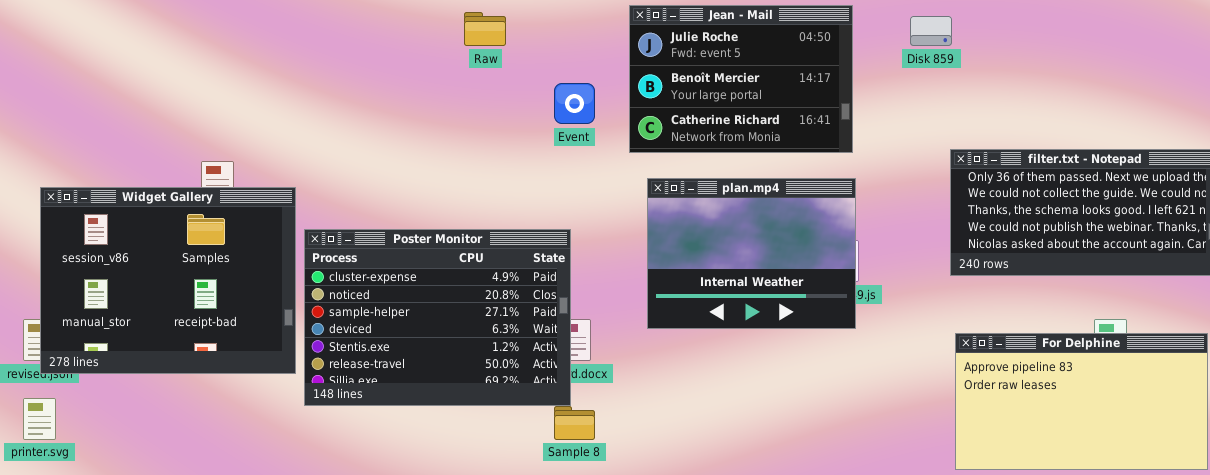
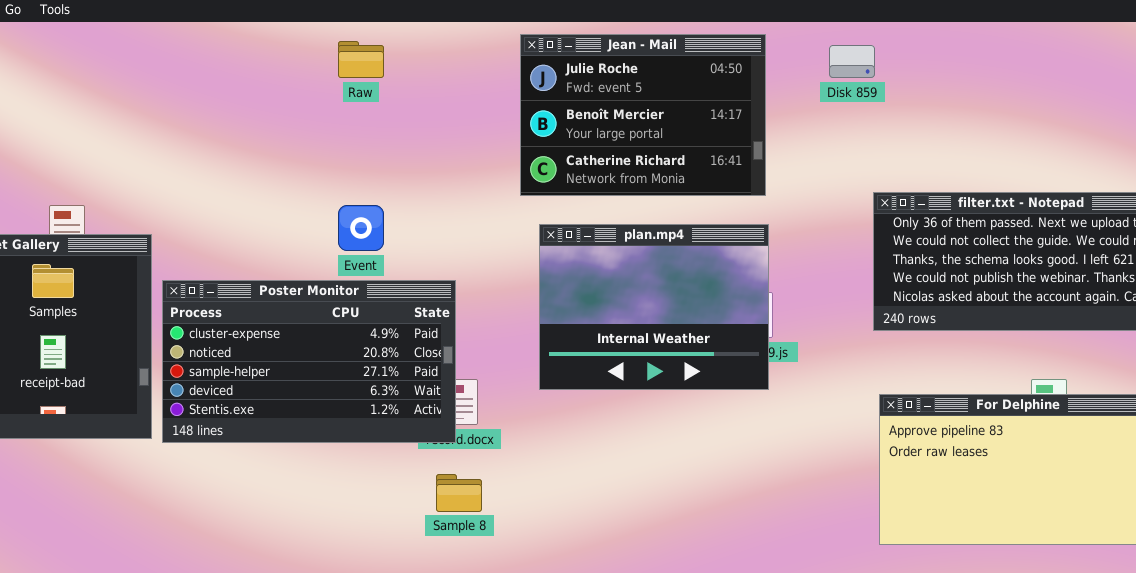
Event: [554,83,595,124] -> [338,205,384,251], moved
Poster Monitor: [304,229,571,406] -> [162,280,456,443], resized

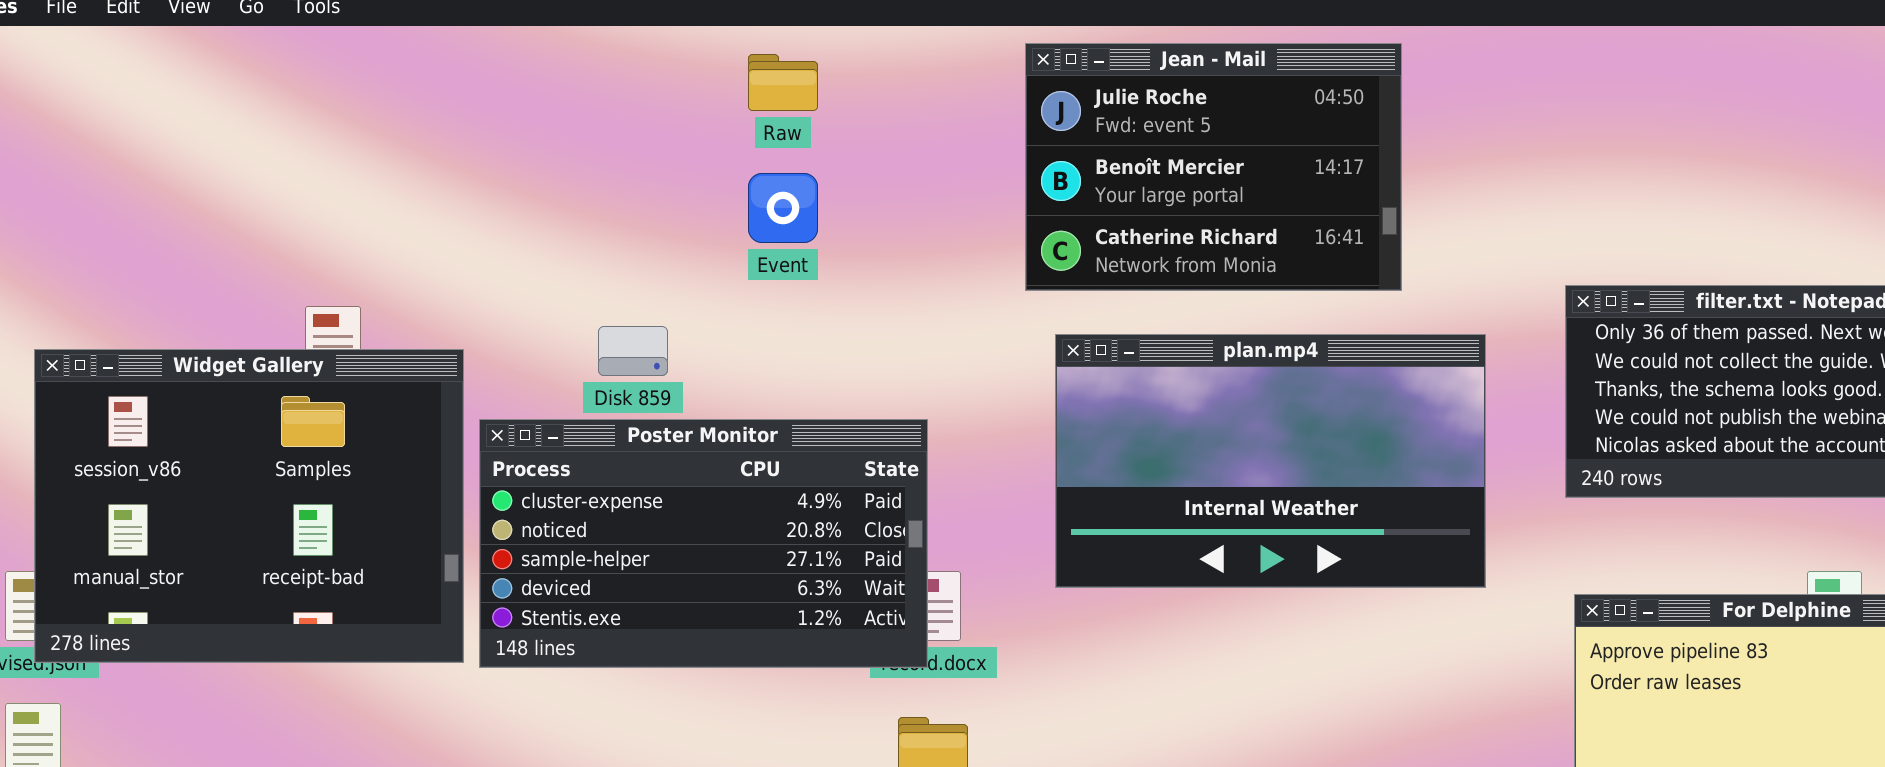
Disk 859: [829,45,875,78] -> [598,326,668,376], moved
Event: [338,205,384,251] -> [748,173,818,243], moved
plan.mp4: [539,224,769,390] -> [1055,334,1486,588], resized

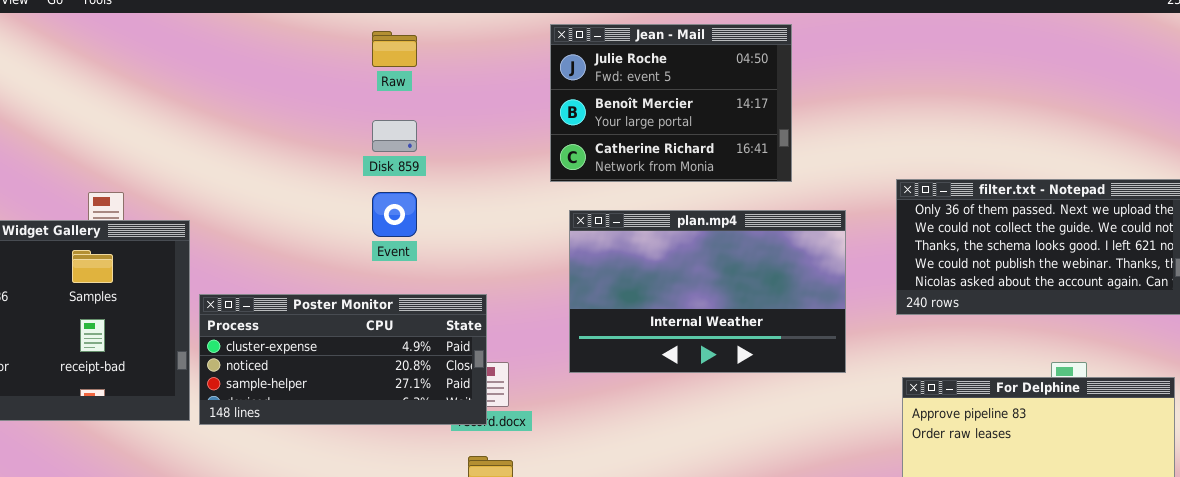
Event: [748,173,818,243] -> [372,192,417,237], moved
Disk 859: [598,326,668,376] -> [372,120,417,152], moved
Poster Monitor: [479,419,928,668] -> [199,294,487,425], resized

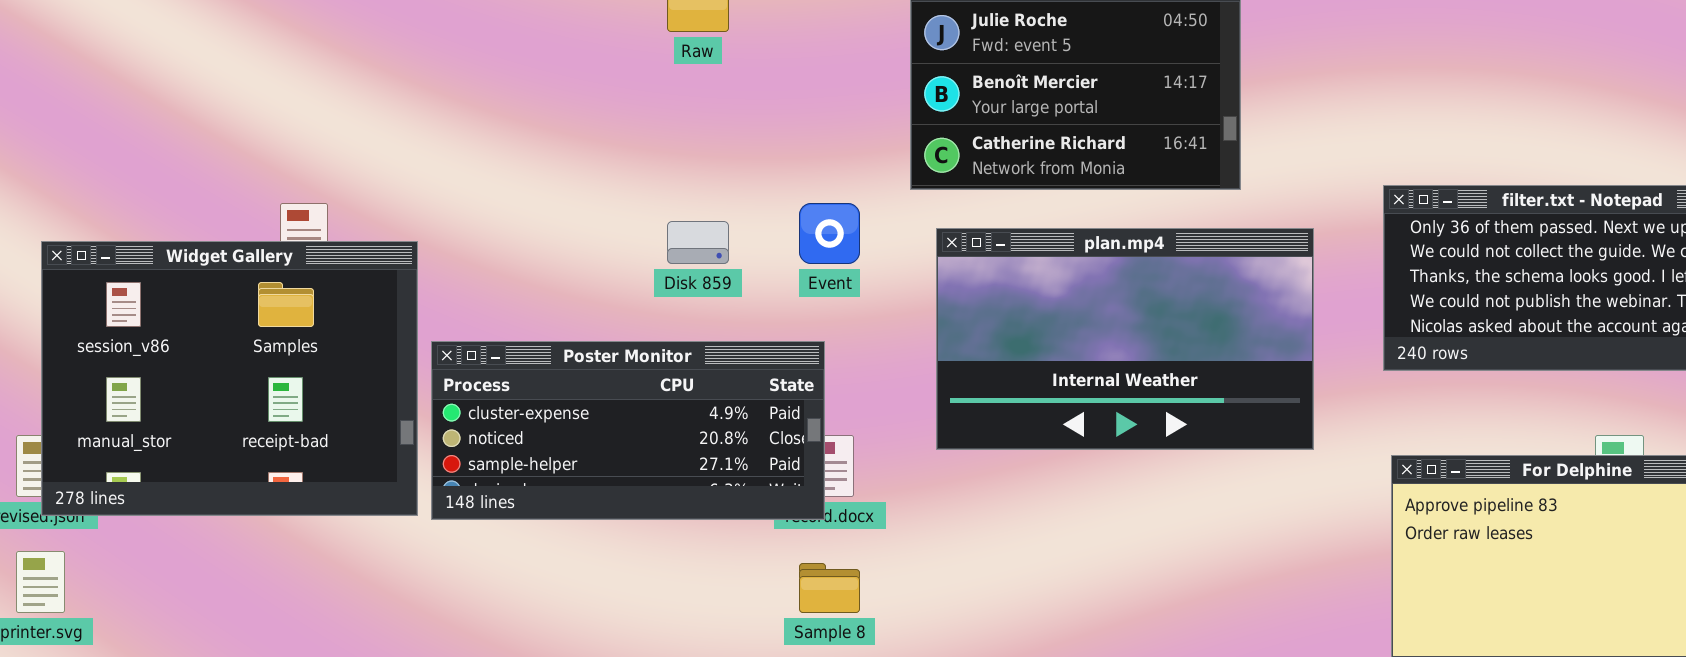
Disk 859: [372,120,417,152] -> [667,221,729,264], moved
Event: [372,192,417,237] -> [799,203,860,264], moved

